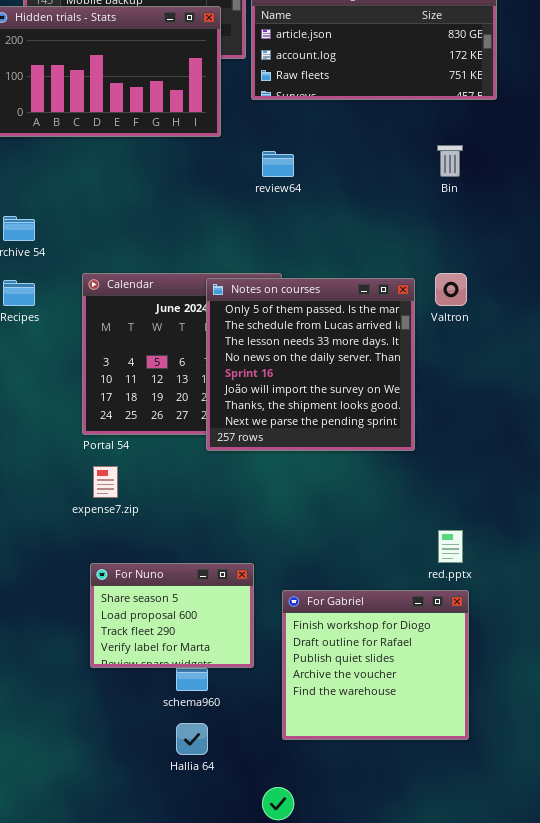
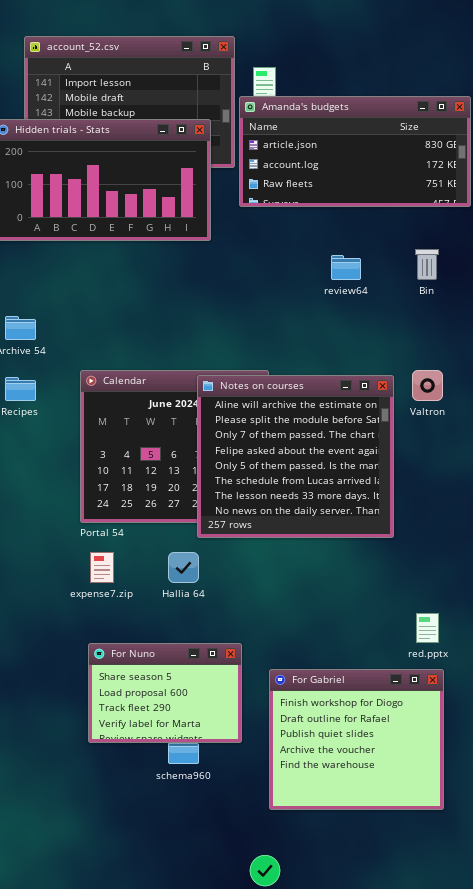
review64: [262,151,294,177] -> [331,255,361,280], moved
Notes on courses: [206,278,415,451] -> [197,375,394,538], scrolled up 4 rows
Hallia 64: [176,723,208,755] -> [168,552,199,583], moved

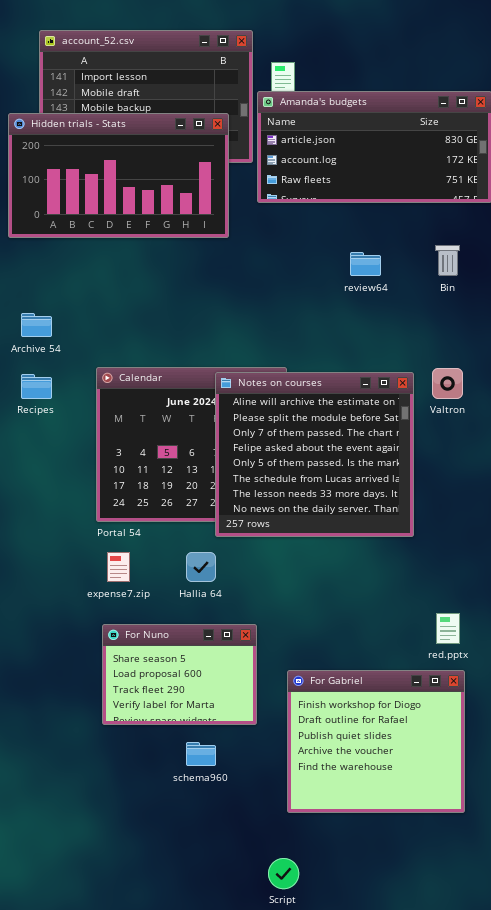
For Nuno: [88,643,242,743] -> [102,624,257,725], moved

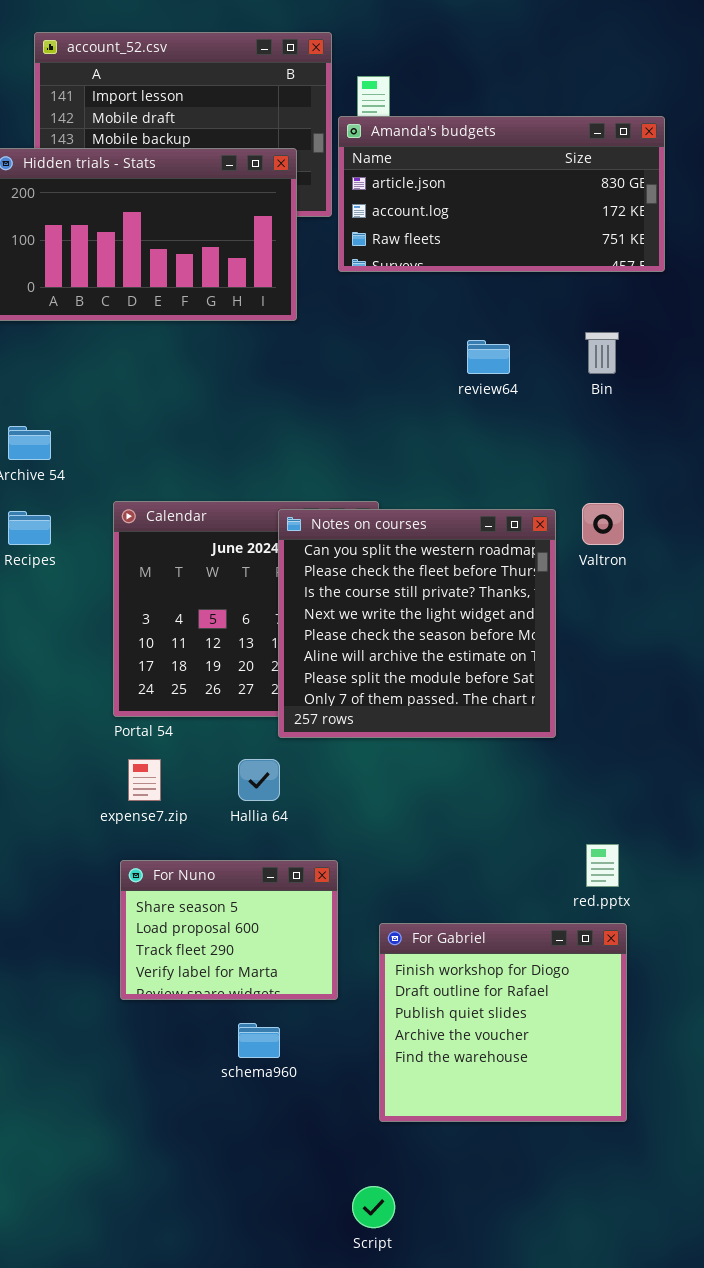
Notes on courses: [215,372,414,537] -> [278,509,556,738], scrolled up 5 rows

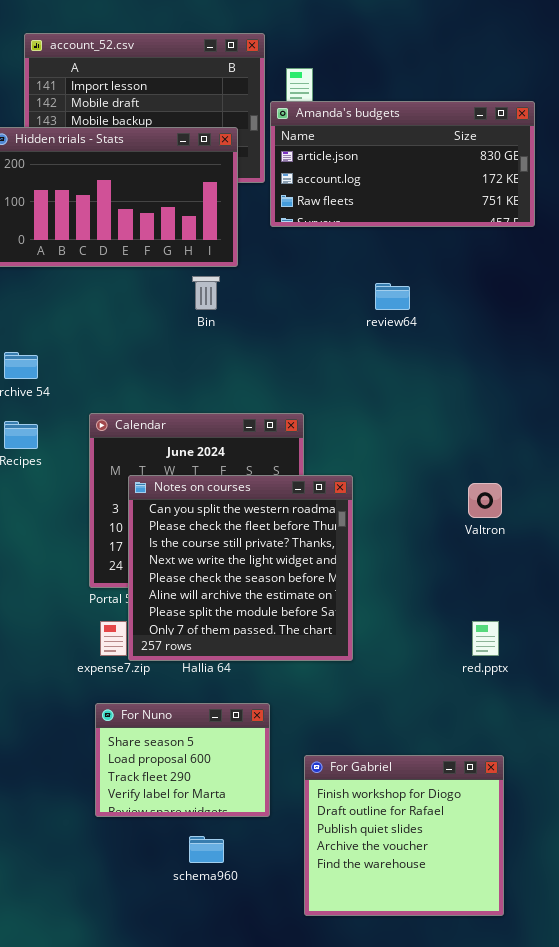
Bin: [585,332,619,374] -> [192,276,220,310], moved
Valtron: [582,503,624,545] -> [468,483,502,518], moved
Notes on courses: [278,509,556,738] -> [128,475,353,661], moved
red.pptx: [586,844,619,887] -> [472,621,499,656], moved

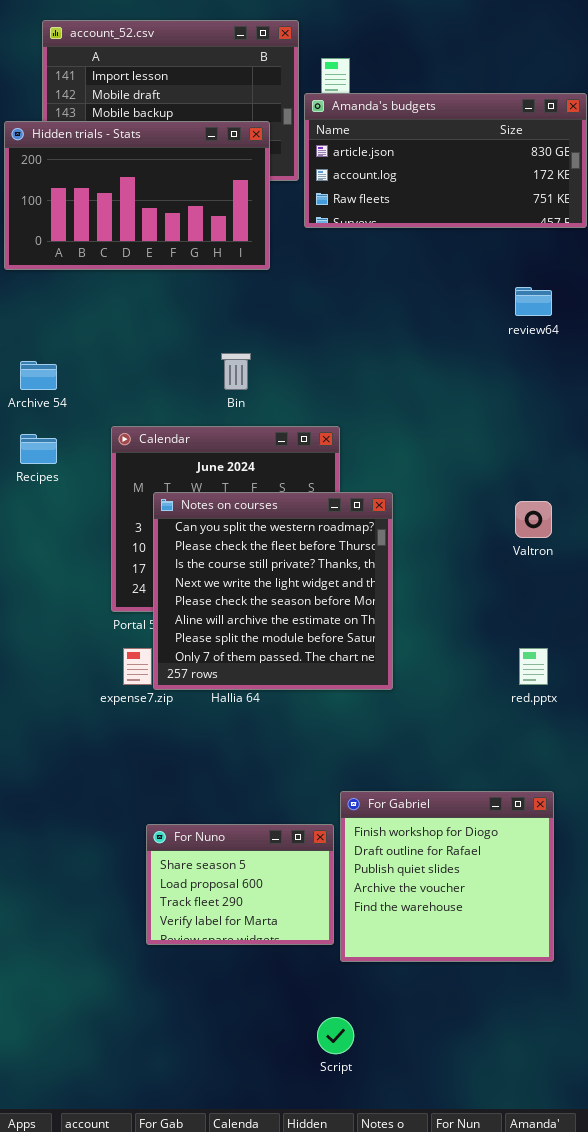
Bin: [192,276,220,310] -> [221,353,251,390], moved
review64: [375,283,410,310] -> [515,287,552,316], moved
For Nuno: [95,703,270,817] -> [146,824,334,945], moved

